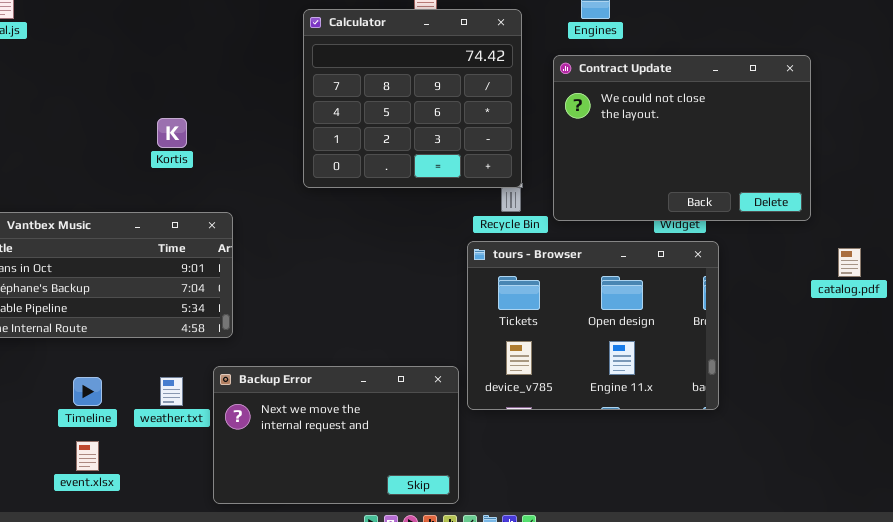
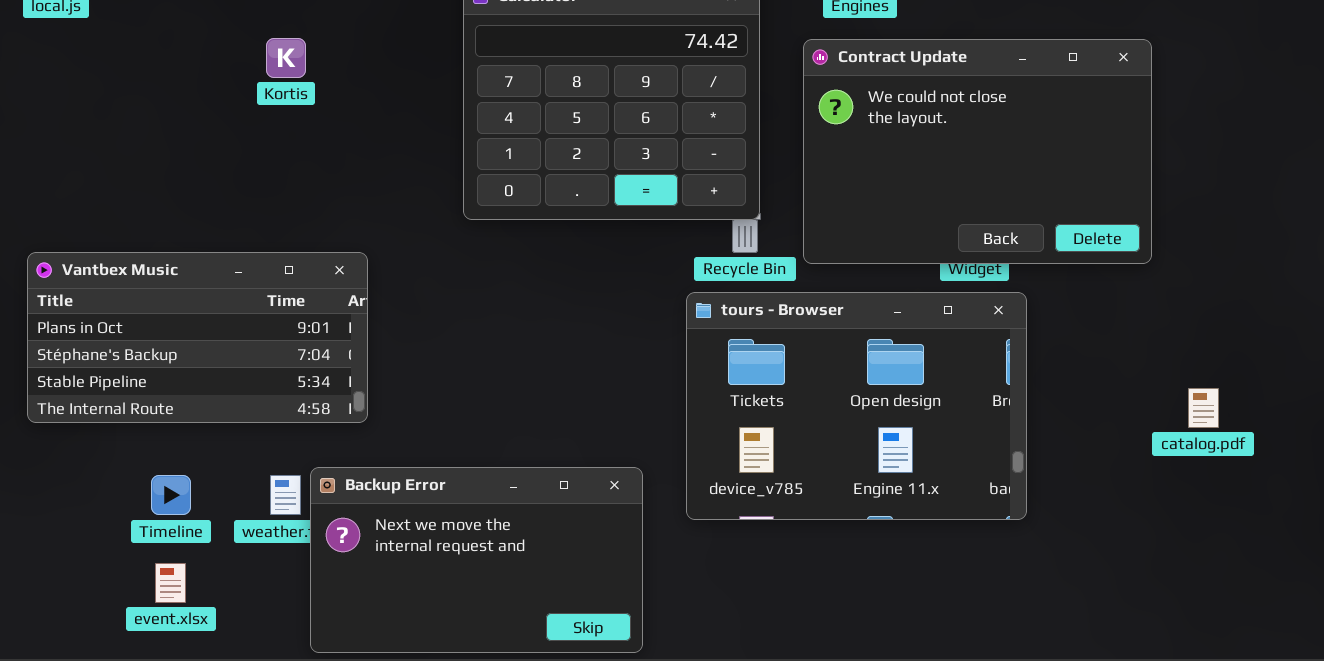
Kortis: [157,118,187,148] -> [266,38,306,78], moved
catalog.pdf: [838,248,861,277] -> [1188,388,1219,428], moved
Backup Error: [213,366,459,504] -> [310,467,643,653], moved

